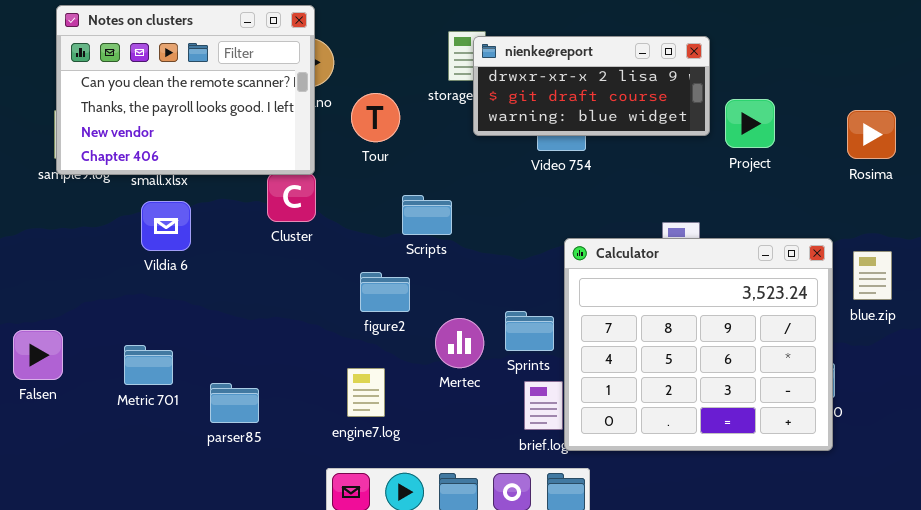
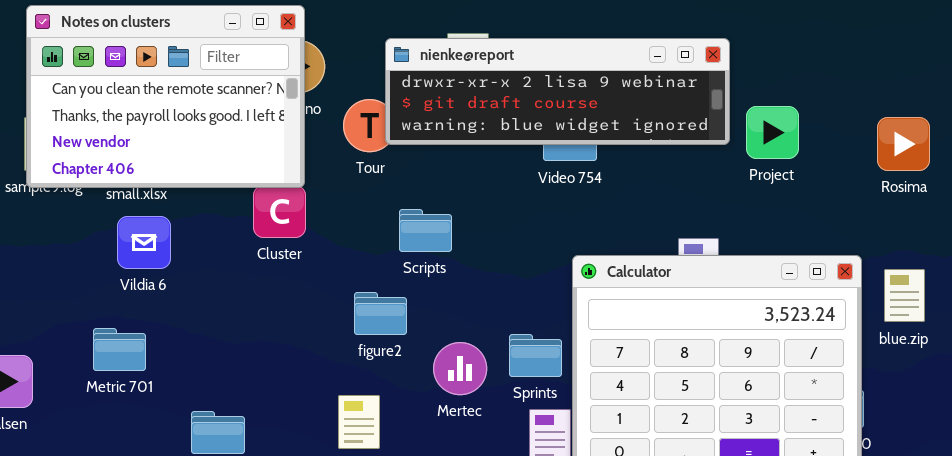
nienke@report: [473,36,710,136] -> [385,38,730,145], resized
Metric 701: [124,345,173,385] -> [93,328,146,371], moved

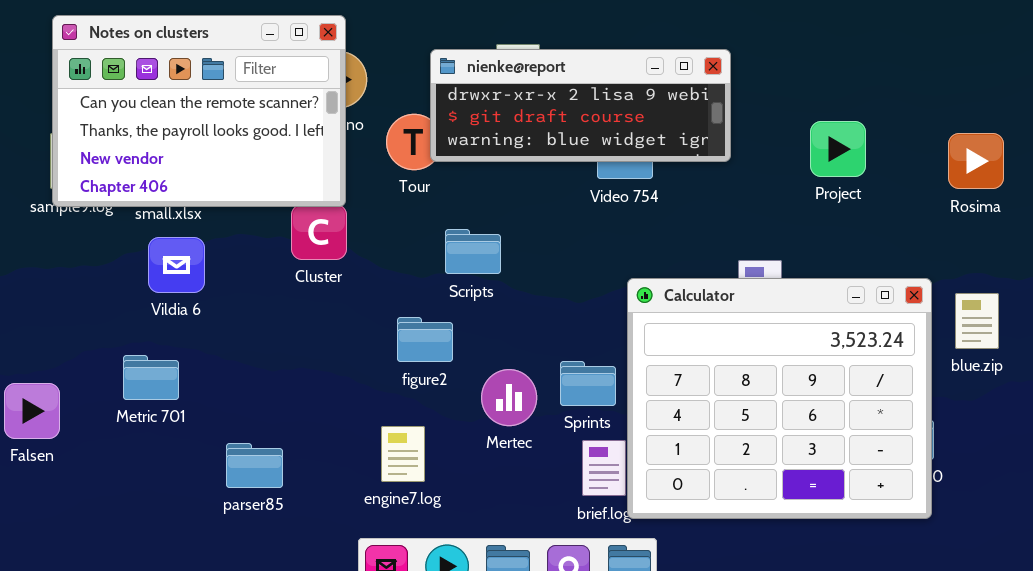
nienke@report: [385,38,730,145] -> [430,49,731,162], resized

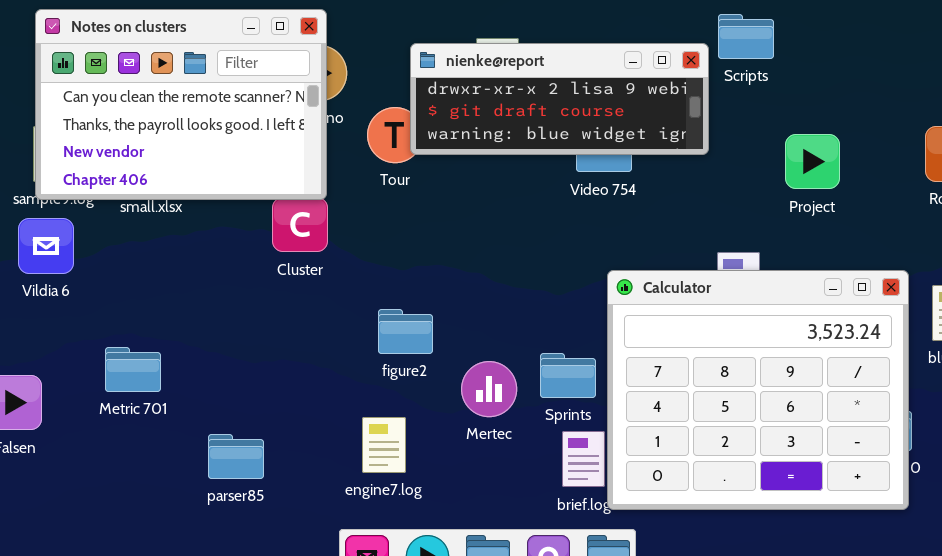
Project: [810,121,866,177] -> [785,134,840,189], moved
Scripts: [445,229,501,274] -> [718,14,774,59], moved
Vildia 6: [148,237,205,293] -> [18,218,74,274], moved

